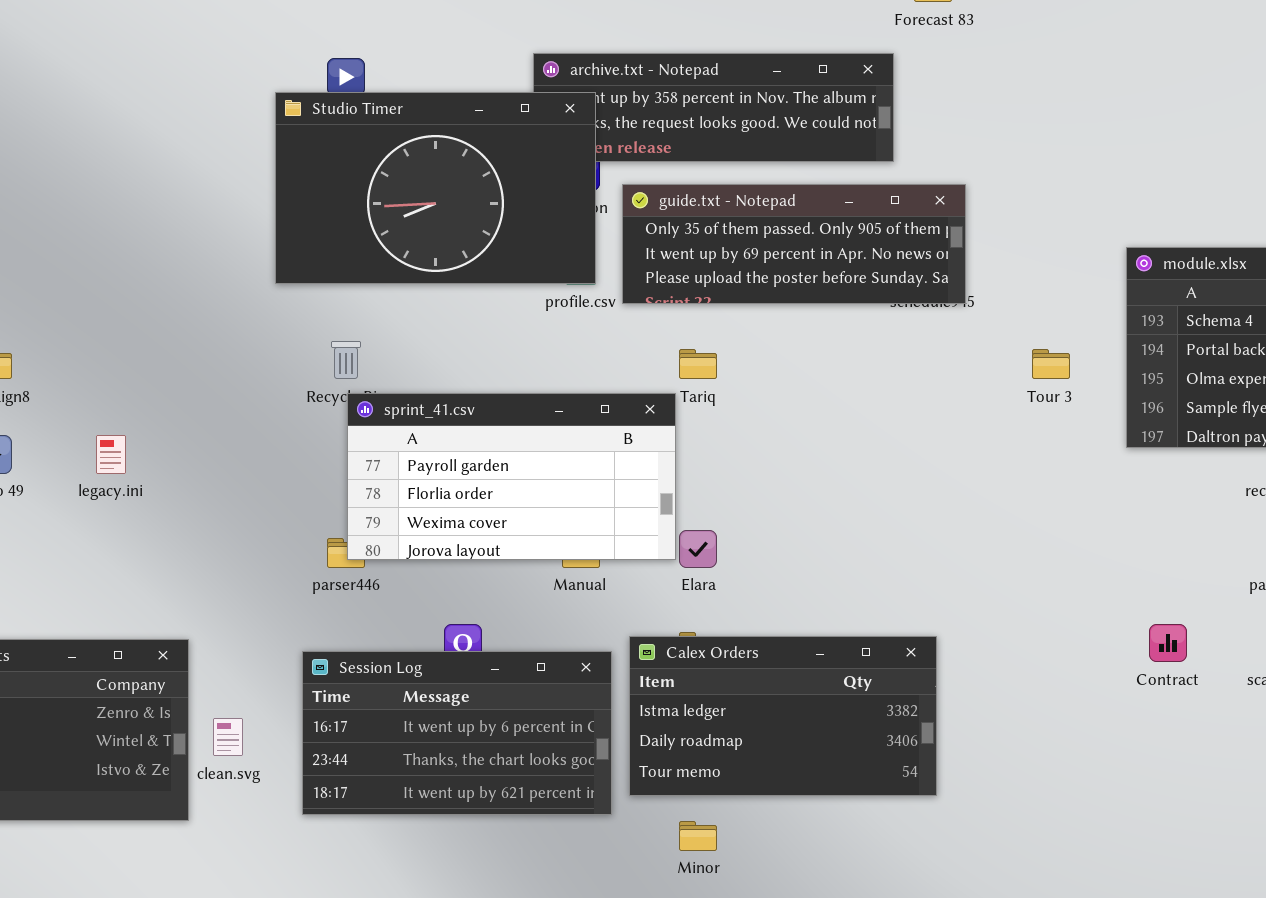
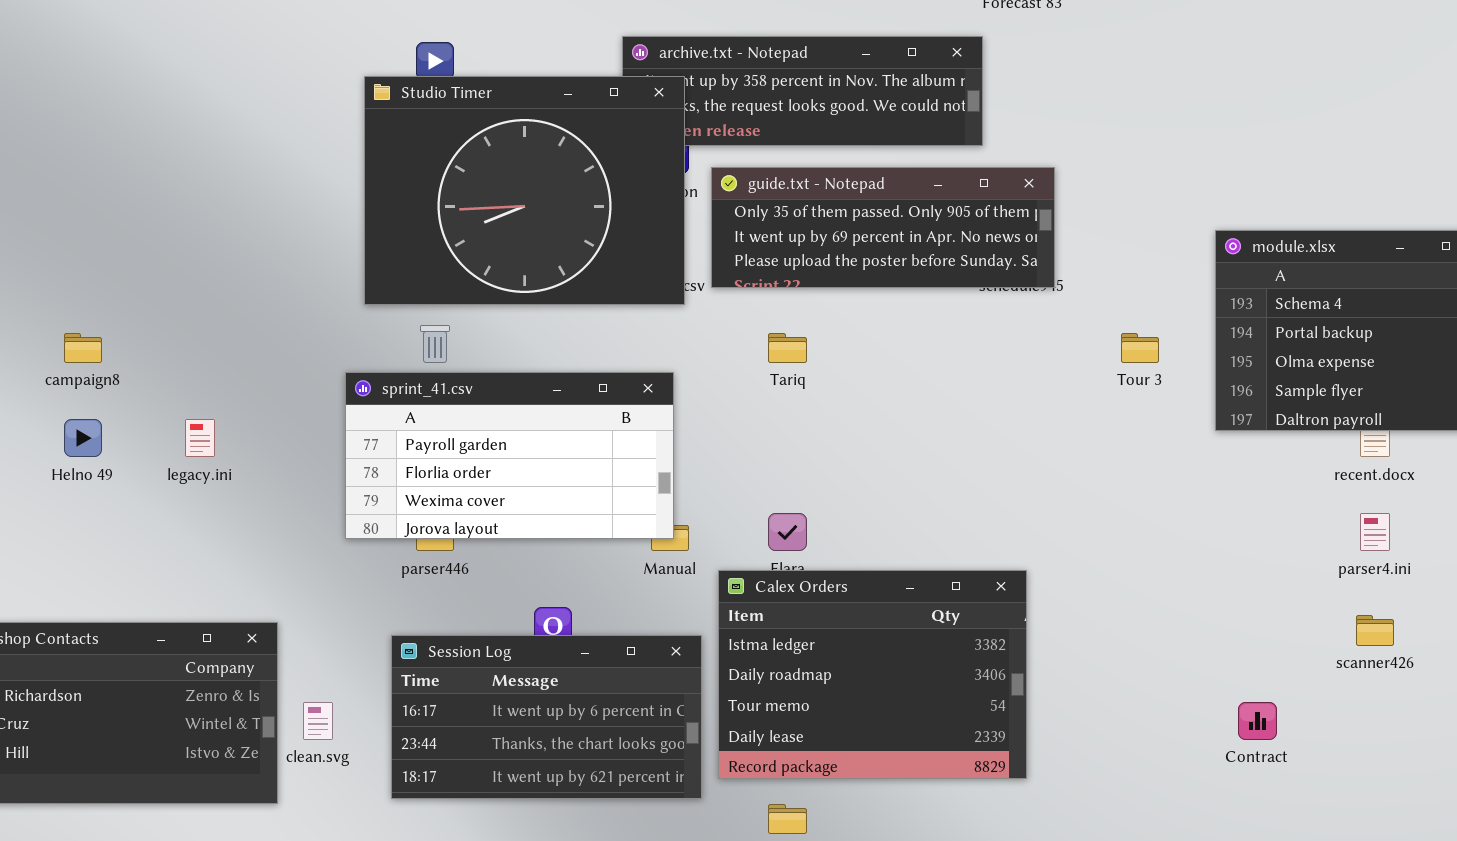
Studio Timer: [275,92,596,284] -> [364,76,685,305], resized
sprint_41.csv: [347,393,676,560] -> [345,372,674,539], moved
Contract: [1149,624,1187,662] -> [1238,702,1277,740], moved
Calex Orders: [629,636,937,796] -> [718,570,1027,779], resized

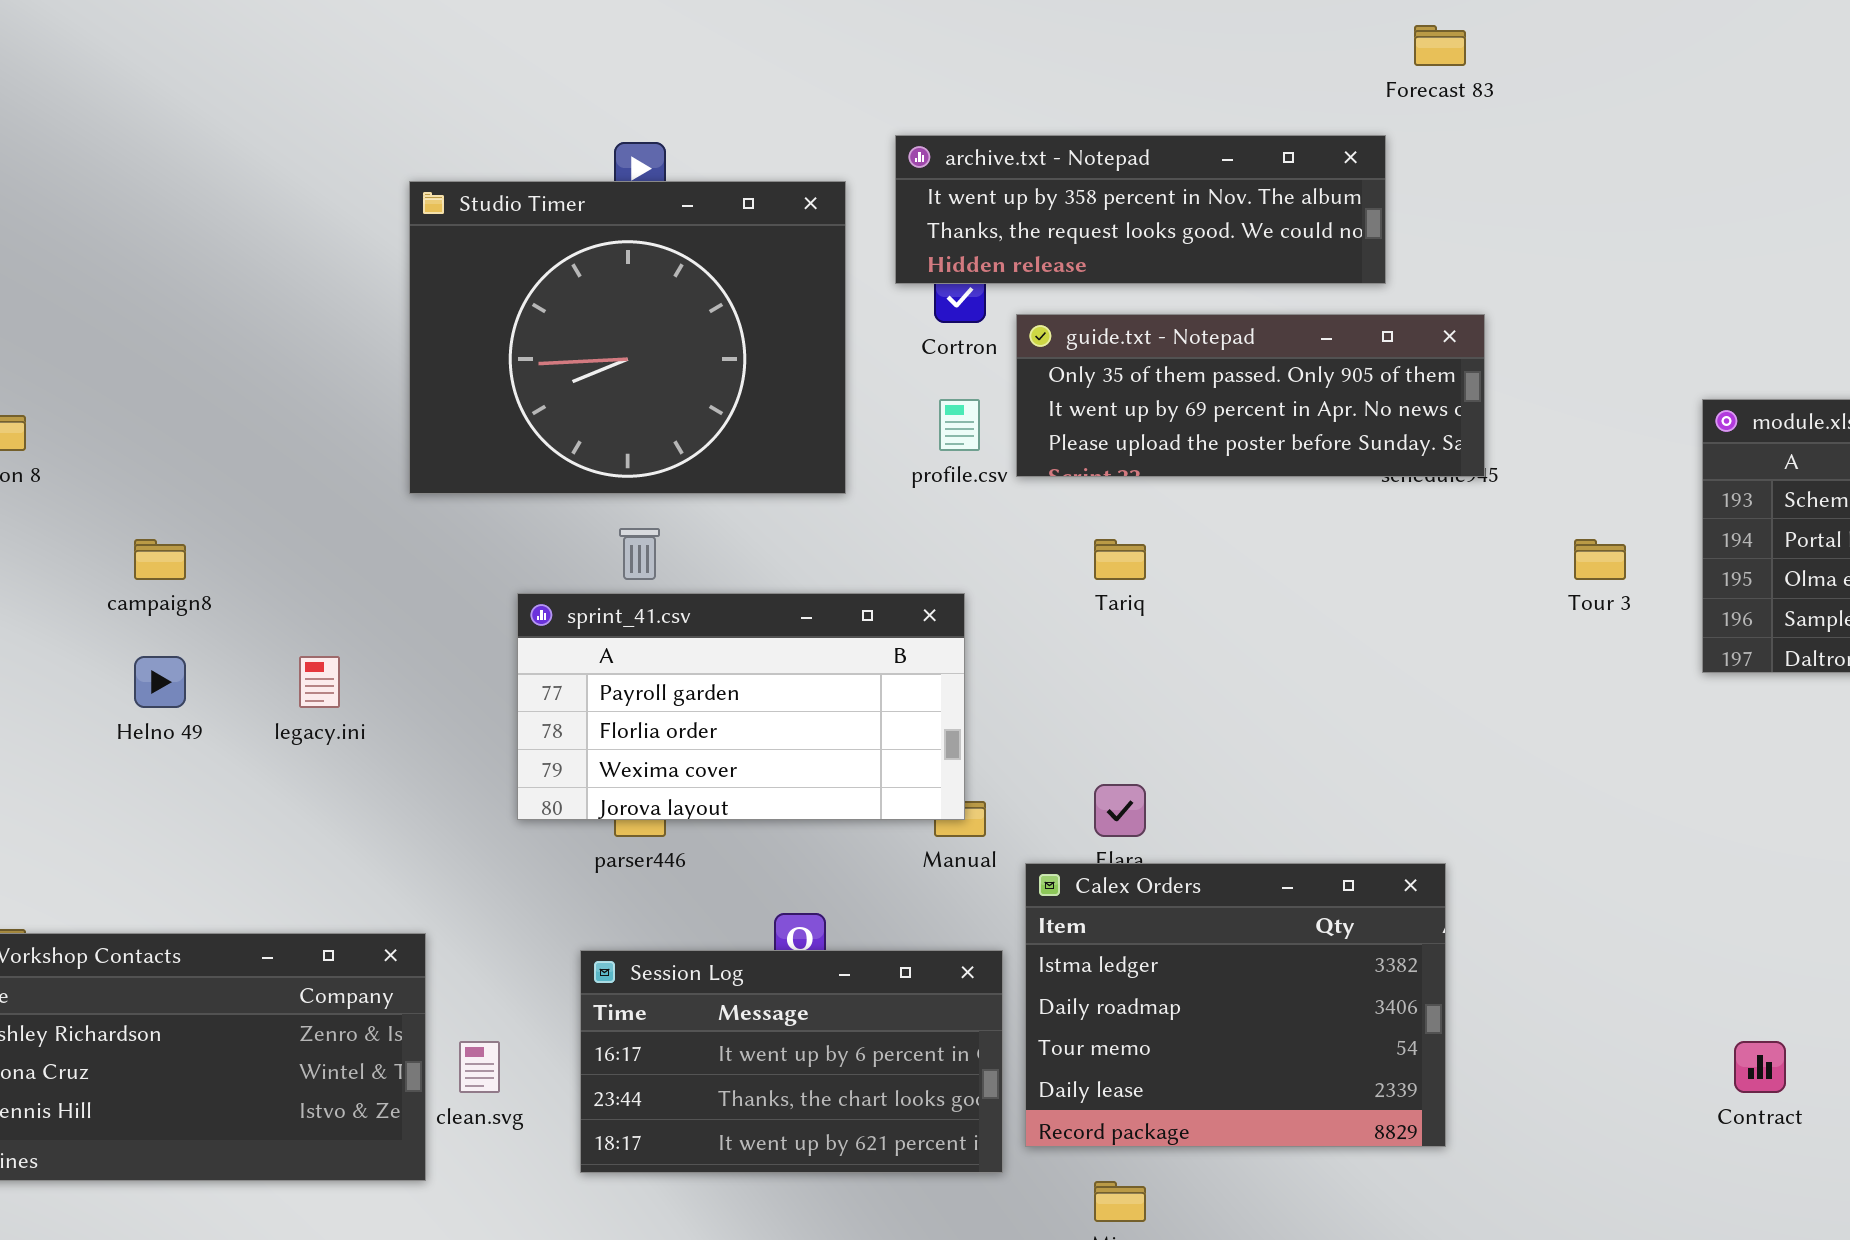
Studio Timer: [364,76,685,305] -> [409,181,846,494], moved

